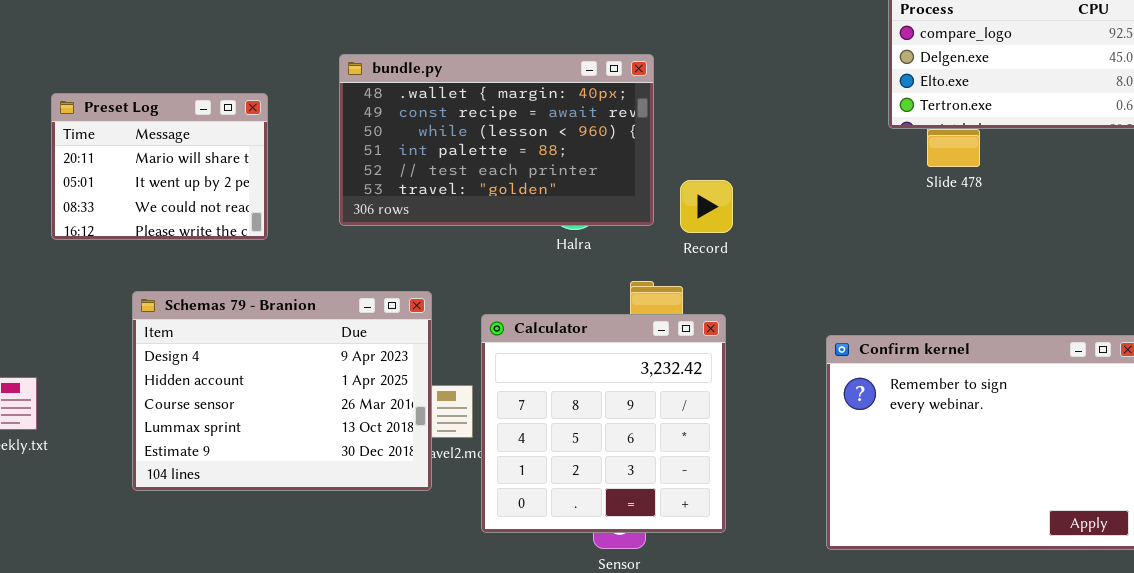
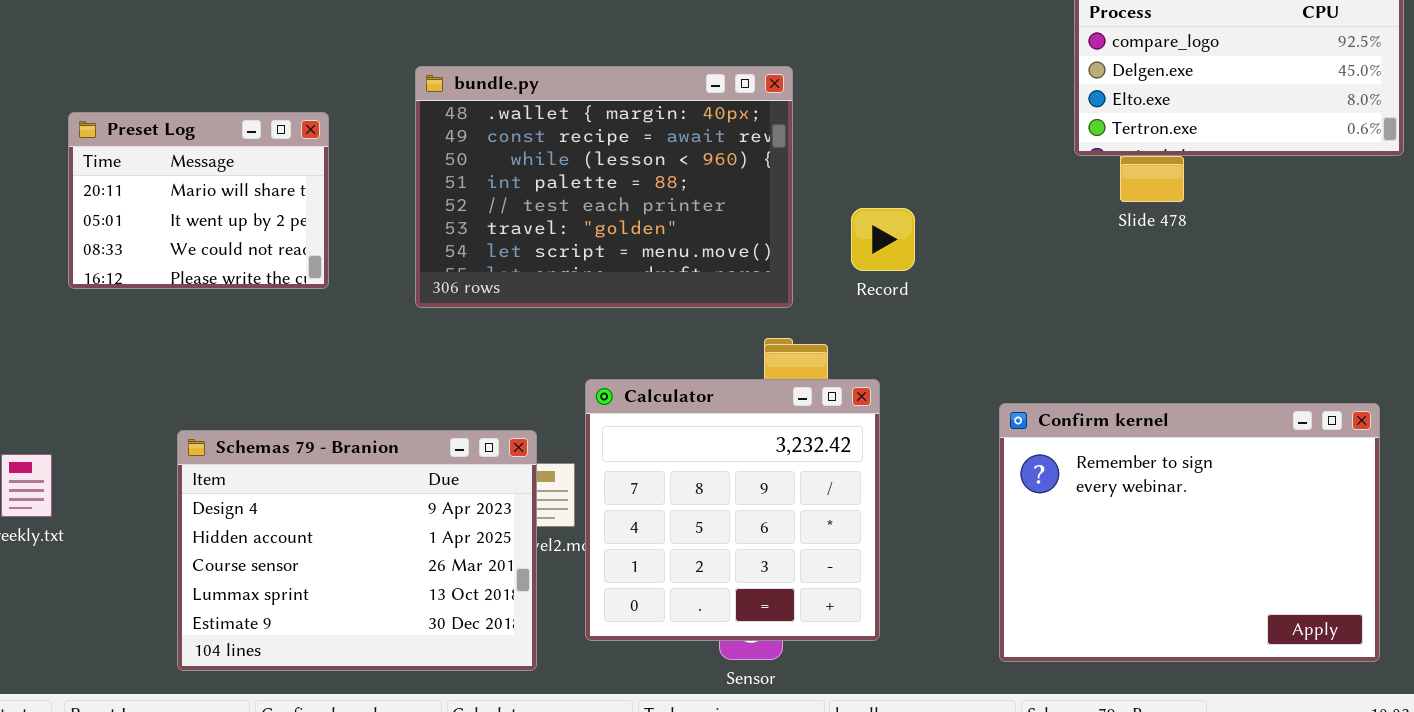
bundle.py: [339,54,654,226] -> [415,66,793,308], resized
Record: [680,180,733,233] -> [851,208,915,271], moved
Schemas 79 - Branion: [132,291,432,491] -> [177,430,537,671], moved

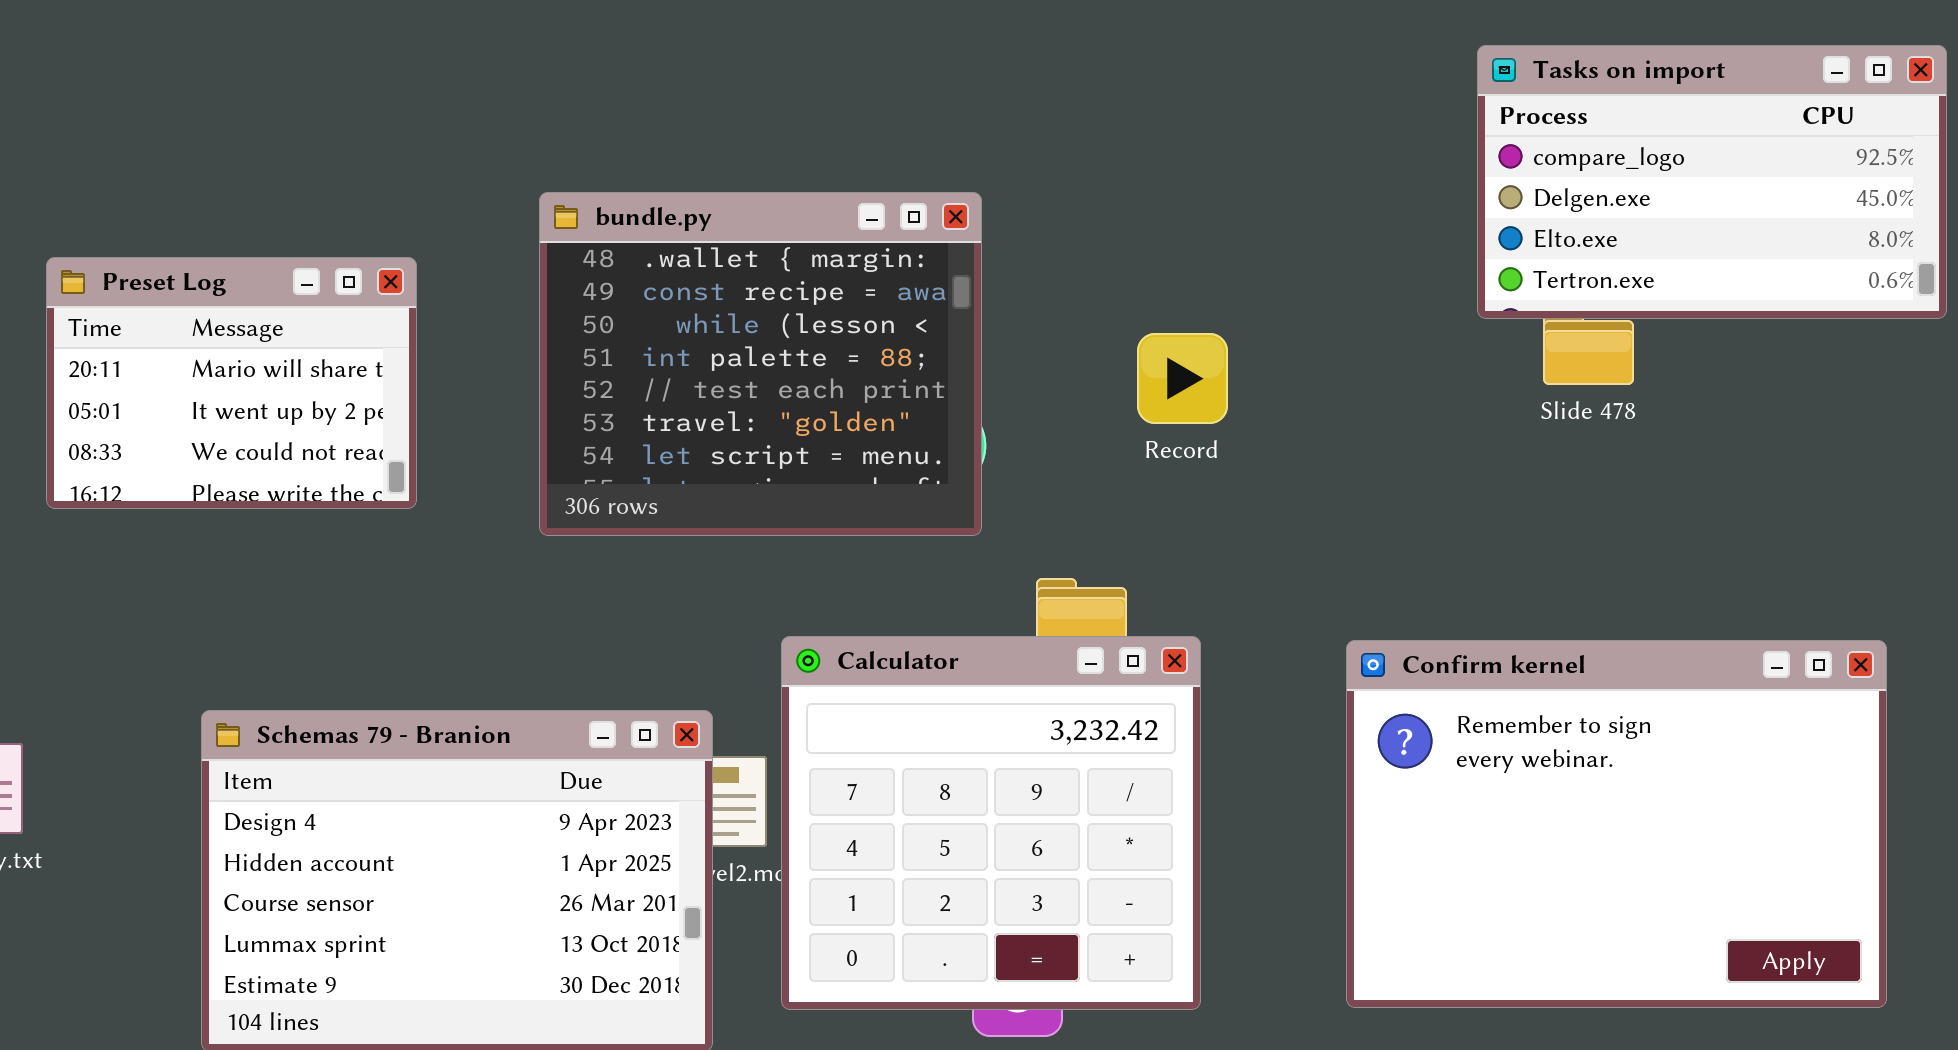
bundle.py: [415,66,793,308] -> [539,192,982,536], resized
Record: [851,208,915,271] -> [1137,333,1228,424], moved
Confirm kernel: [999,403,1380,662] -> [1346,640,1887,1008], moved

